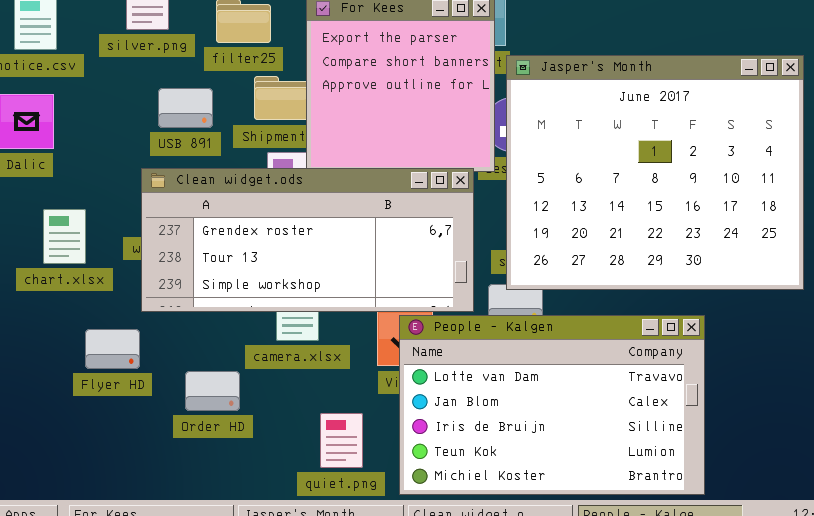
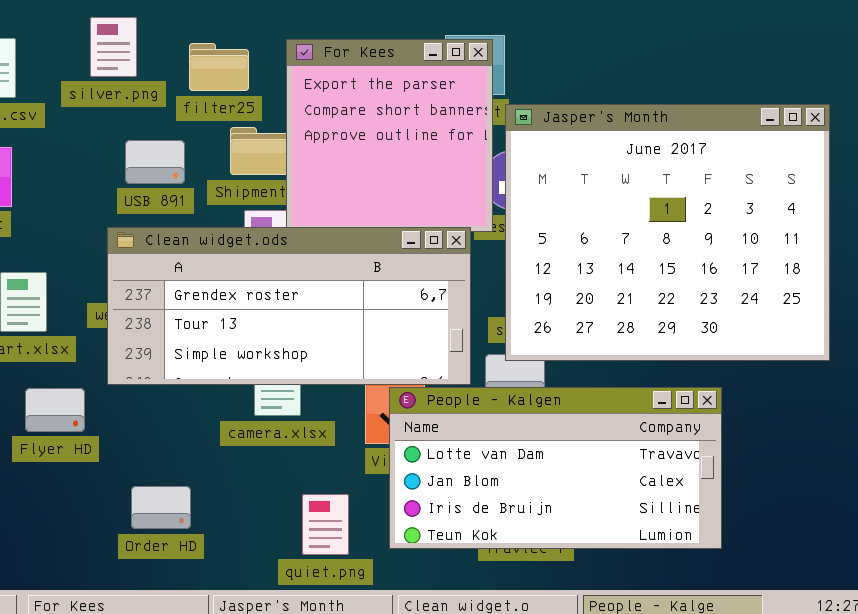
People - Kalgen: [399,315,705,495] -> [389,387,722,549], resized
Flyer HD: [85,329,140,369] -> [25,388,85,432], moved
Order HD: [185,371,240,411] -> [131,486,191,529], moved

